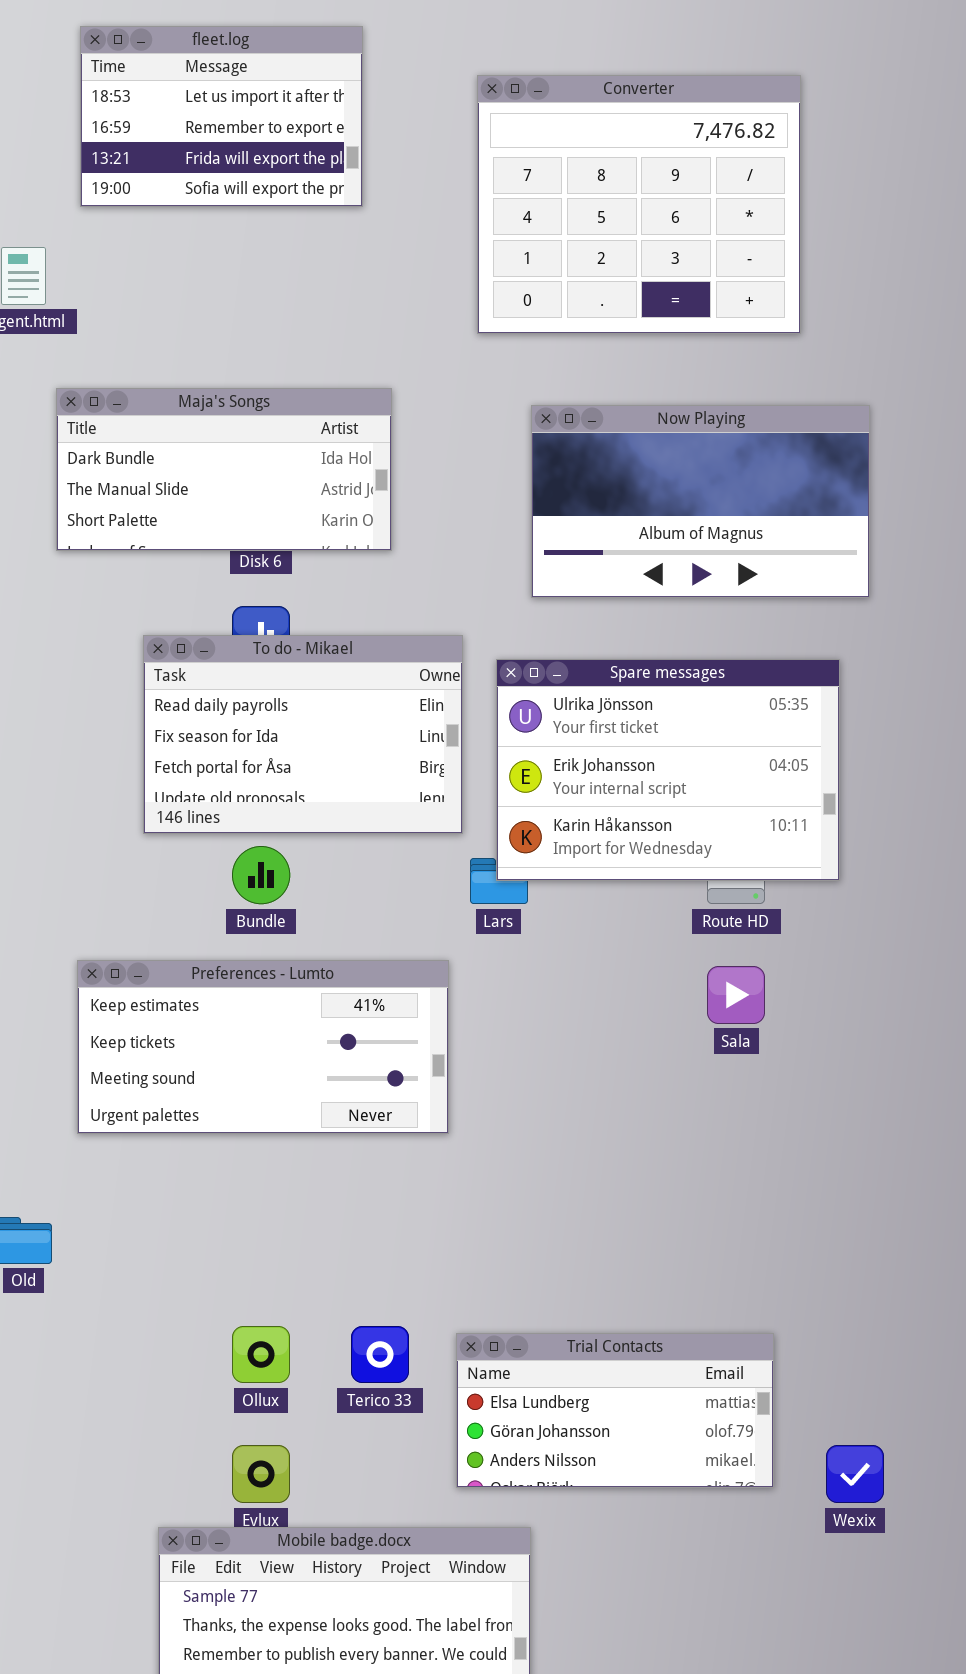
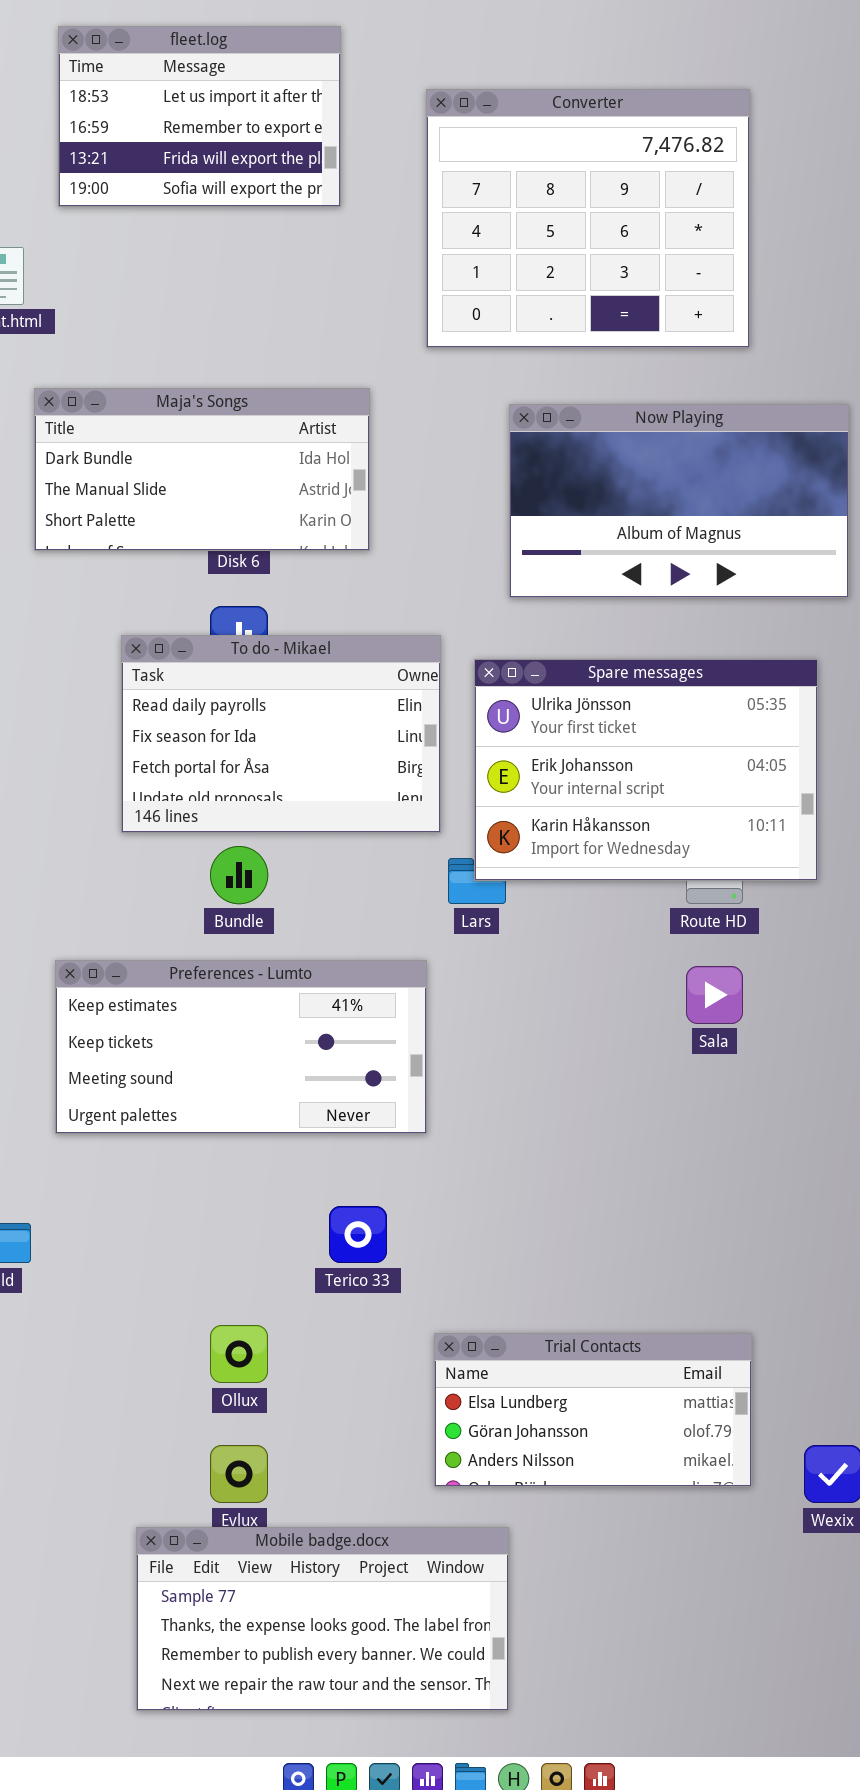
Converter: [477,75,801,334] -> [426,89,750,348], moved
Terico 33: [351,1326,409,1383] -> [329,1206,387,1263], moved

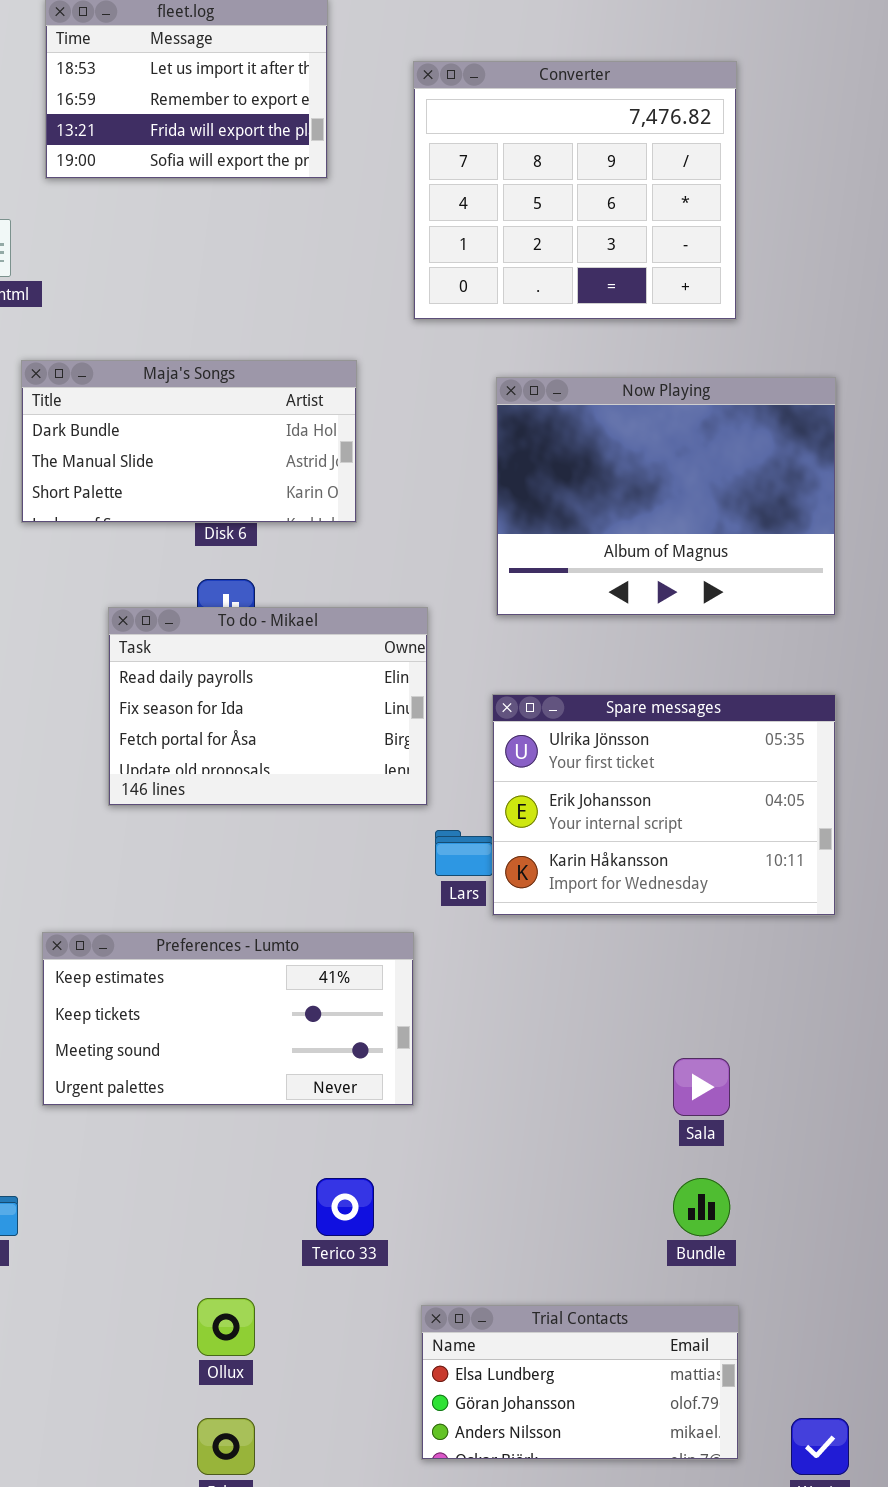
Now Playing: [509,404,849,598] -> [496,377,836,616], resized
Spare messages: [474,659,818,881] -> [492,694,836,916], moved
Bundle: [210,846,268,904] -> [673,1178,730,1236], moved
Sala: [686,966,743,1024] -> [673,1058,730,1116], moved

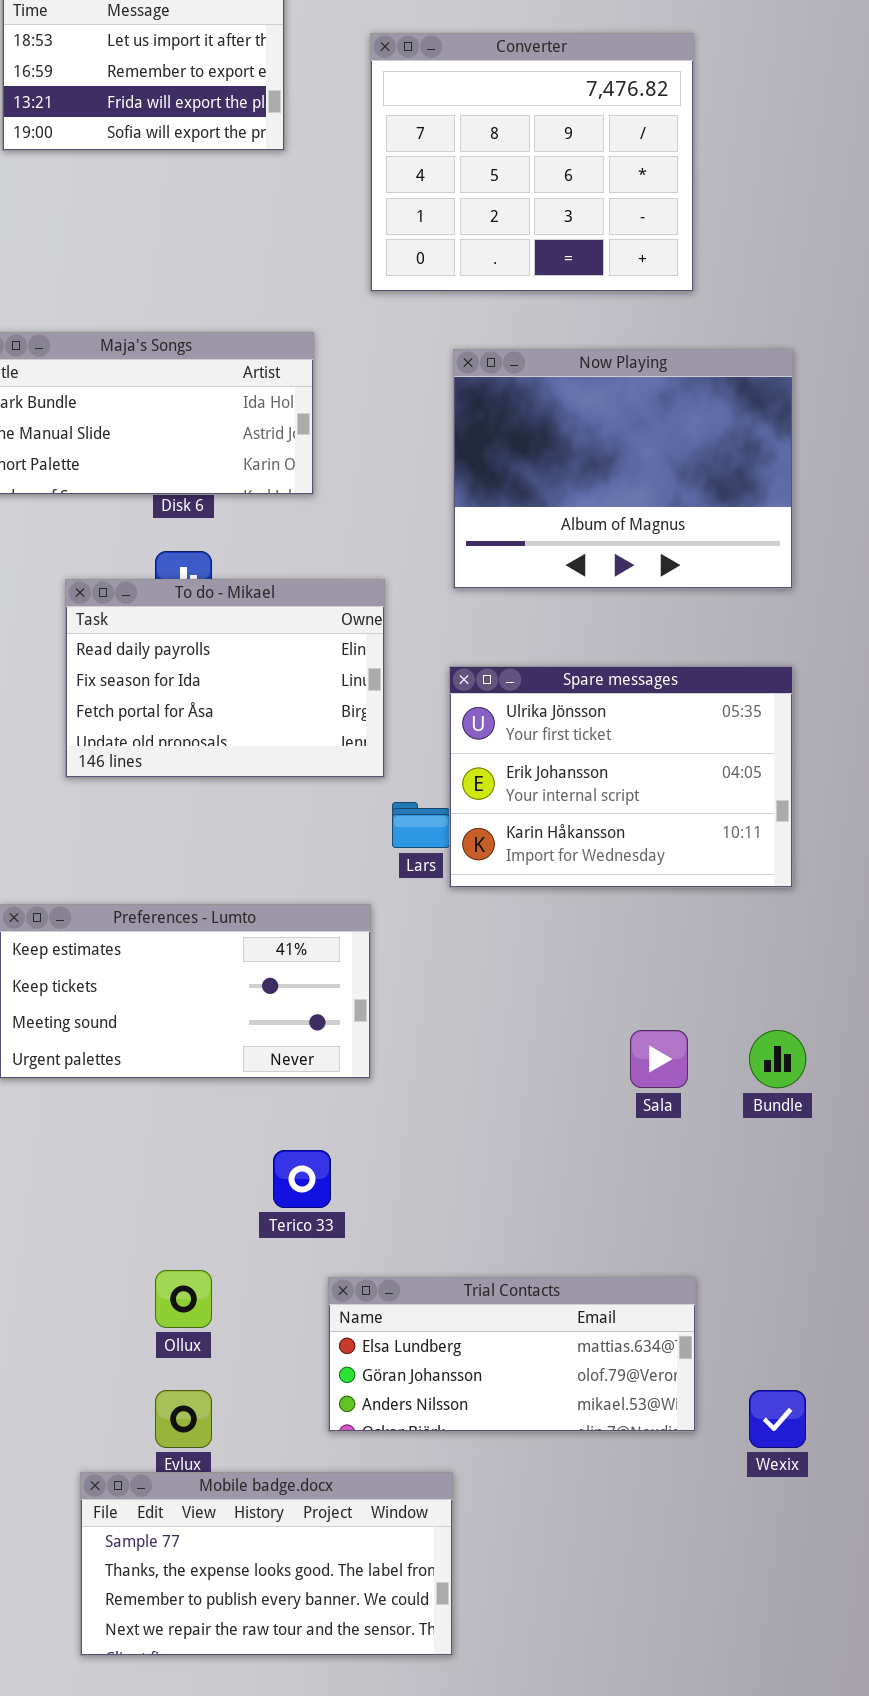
Bundle: [673,1178,730,1236] -> [749,1030,806,1088], moved
Trial Contacts: [421,1305,739,1460] -> [328,1277,696,1432], resized

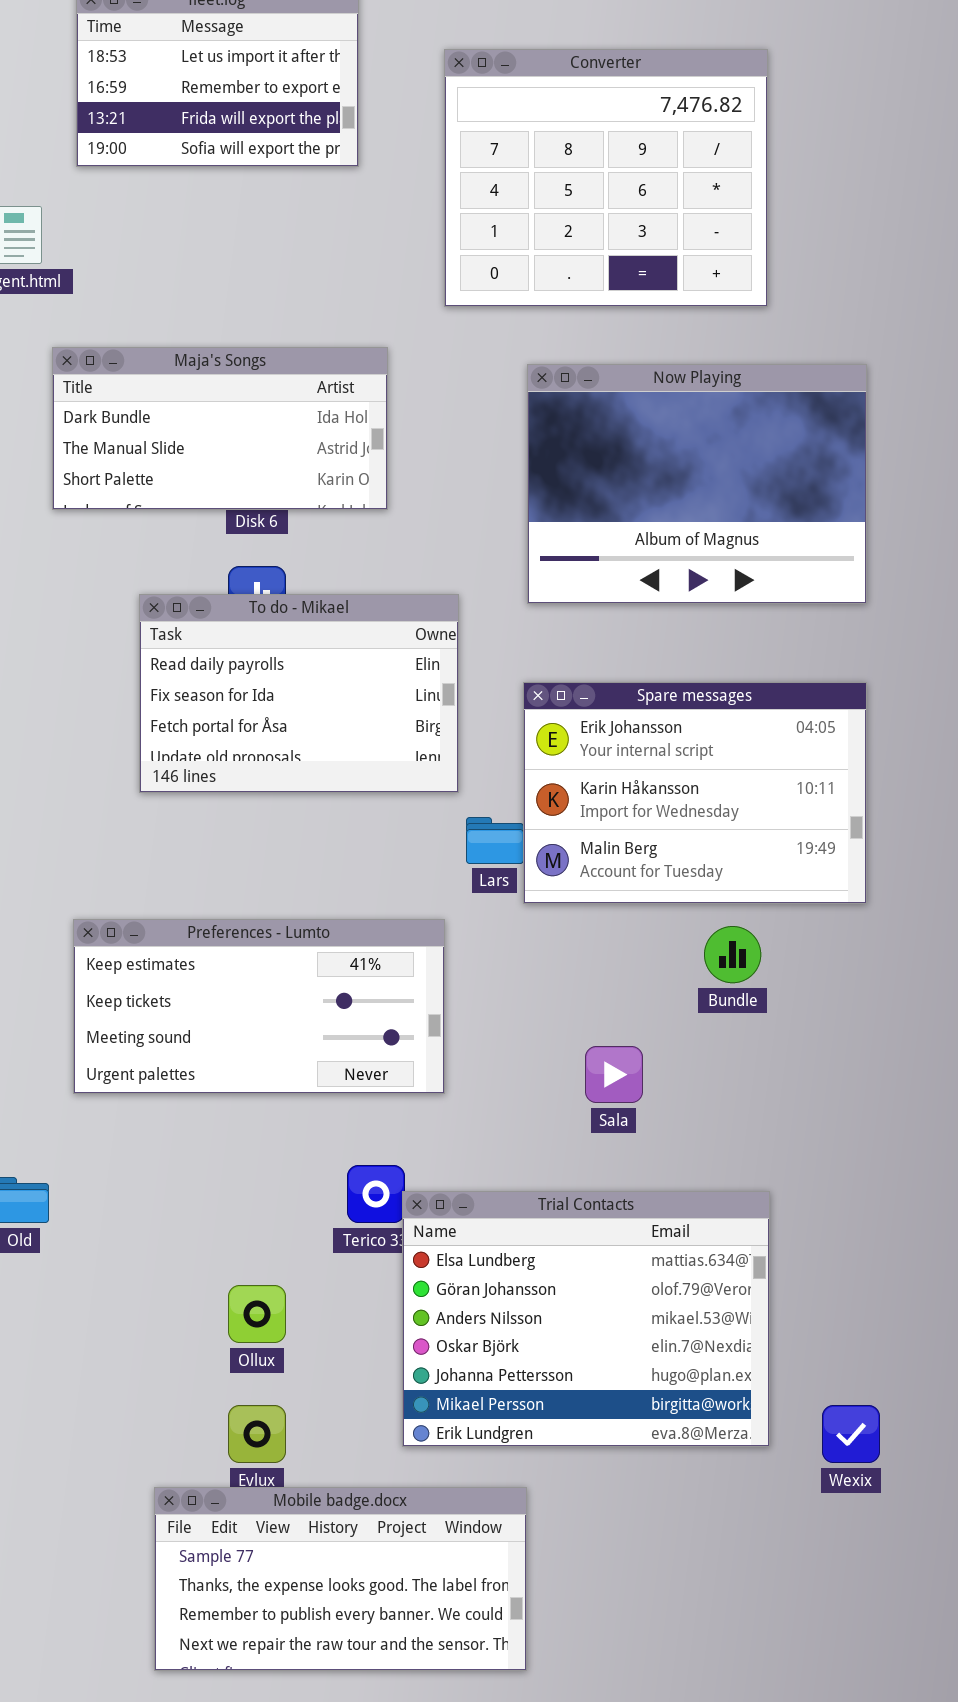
Spare messages: [449,666,793,888] -> [523,682,867,904], scrolled down 1 row
Sala: [630,1030,688,1088] -> [585,1046,643,1103], moved
Bundle: [749,1030,806,1088] -> [704,926,761,983], moved
Trial Contacts: [328,1277,696,1432] -> [402,1191,770,1447], resized

